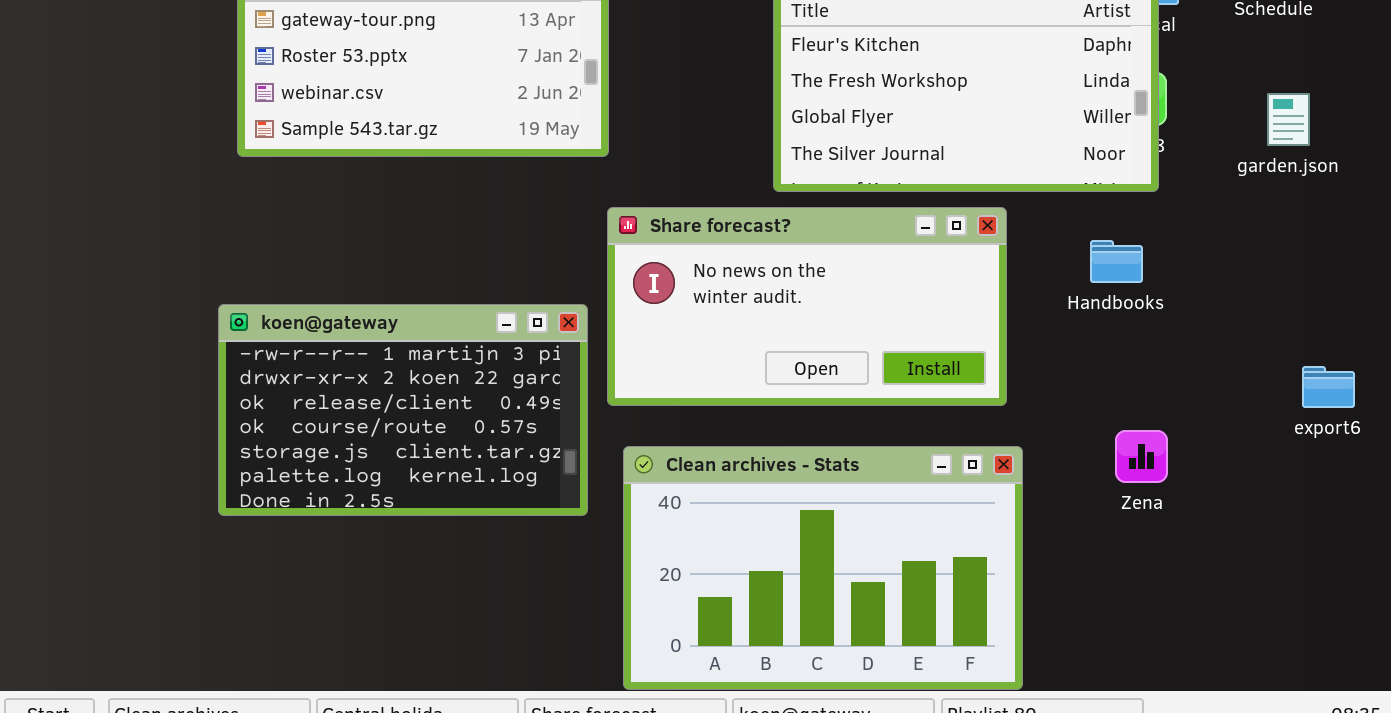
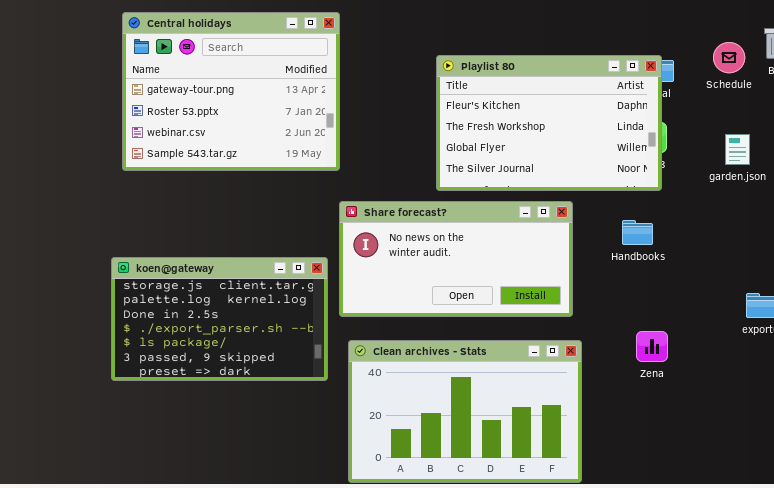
koen@gateway: [218,304,588,516] -> [111,257,328,381], scrolled down 4 rows

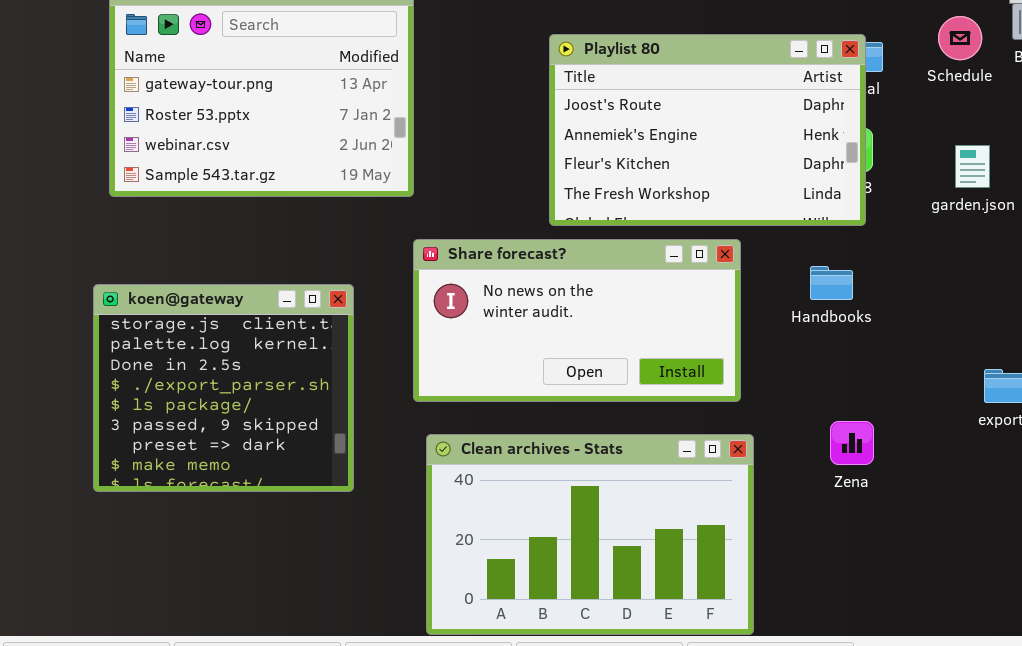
Playlist 80: [436,55,662,191] -> [549,34,866,226], scrolled up 2 rows
koen@gateway: [111,257,328,381] -> [93,284,354,492], resized

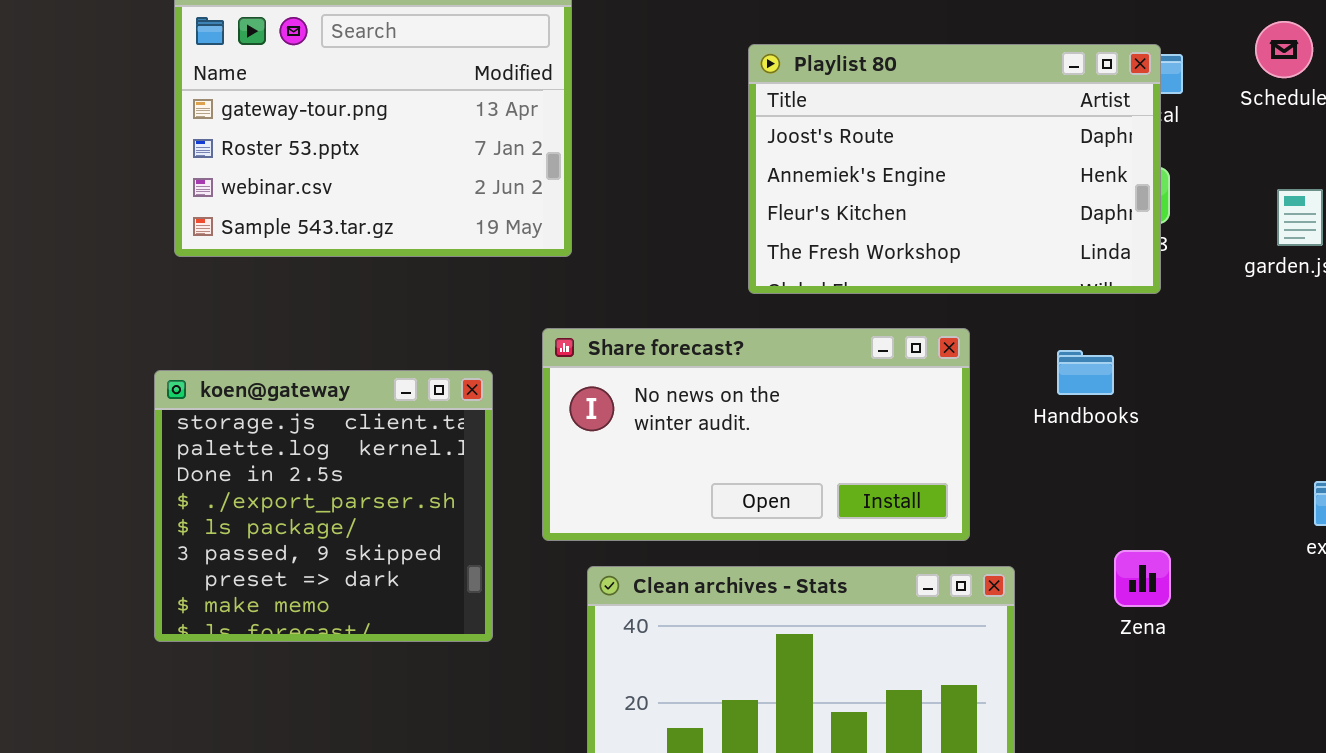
Share forecast?: [413,239,741,402] -> [542,328,970,541], moved
Handbooks: [810,266,853,300] -> [1057,350,1114,395], moved

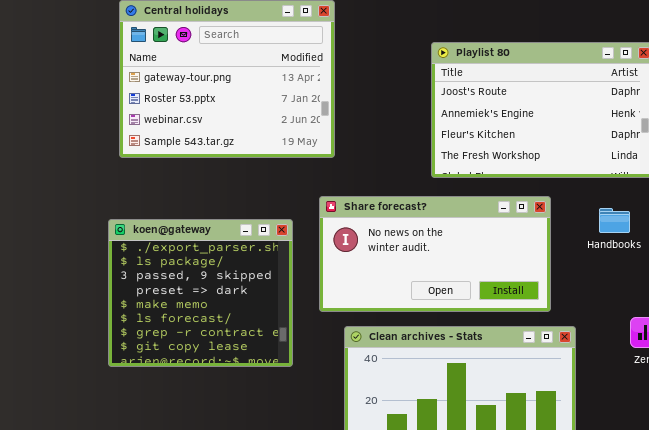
koen@gateway: [154,370,493,642] -> [108,219,293,367], scrolled down 3 rows

